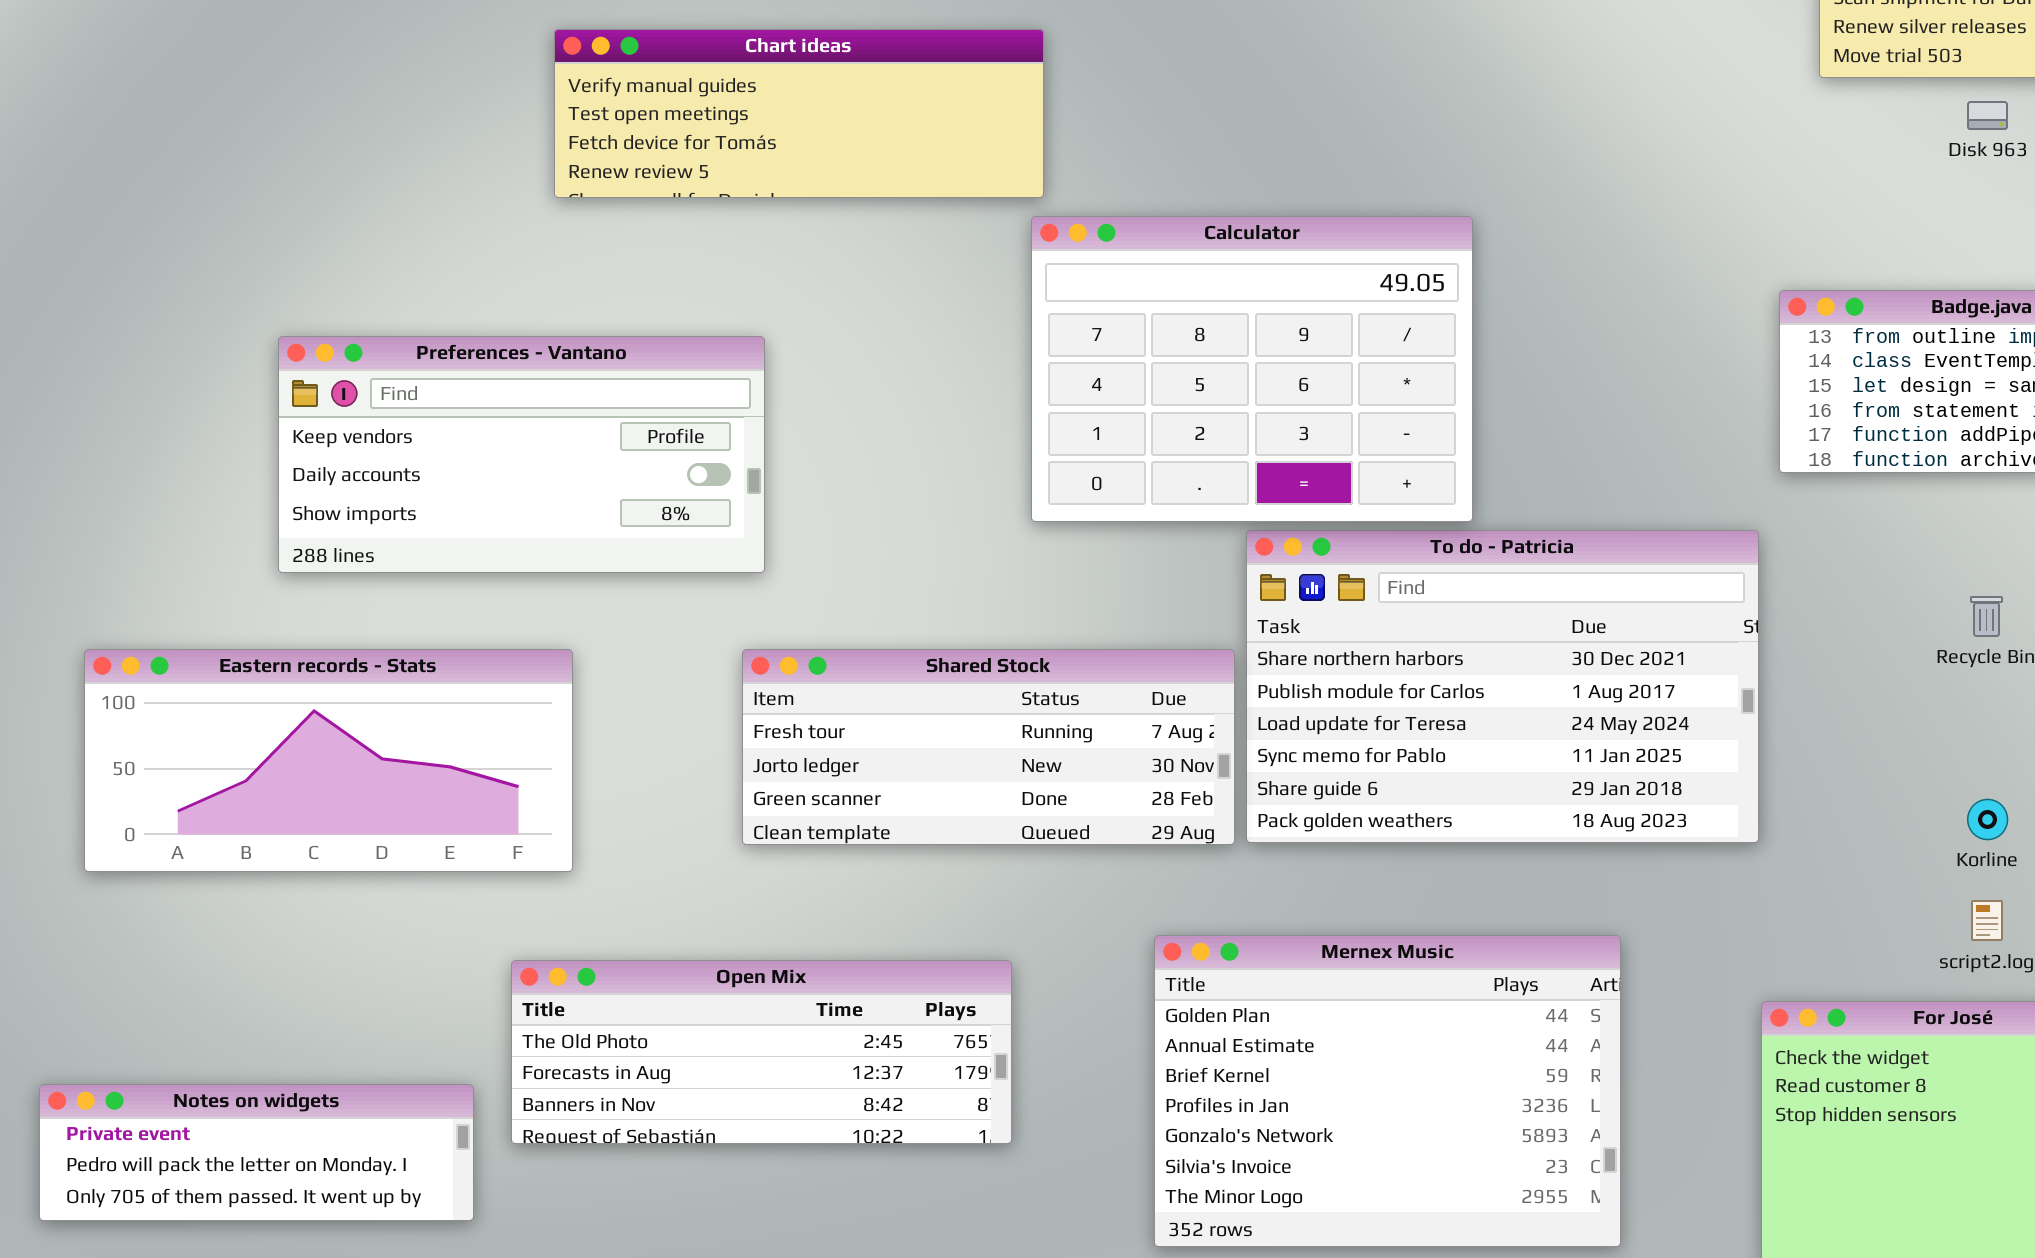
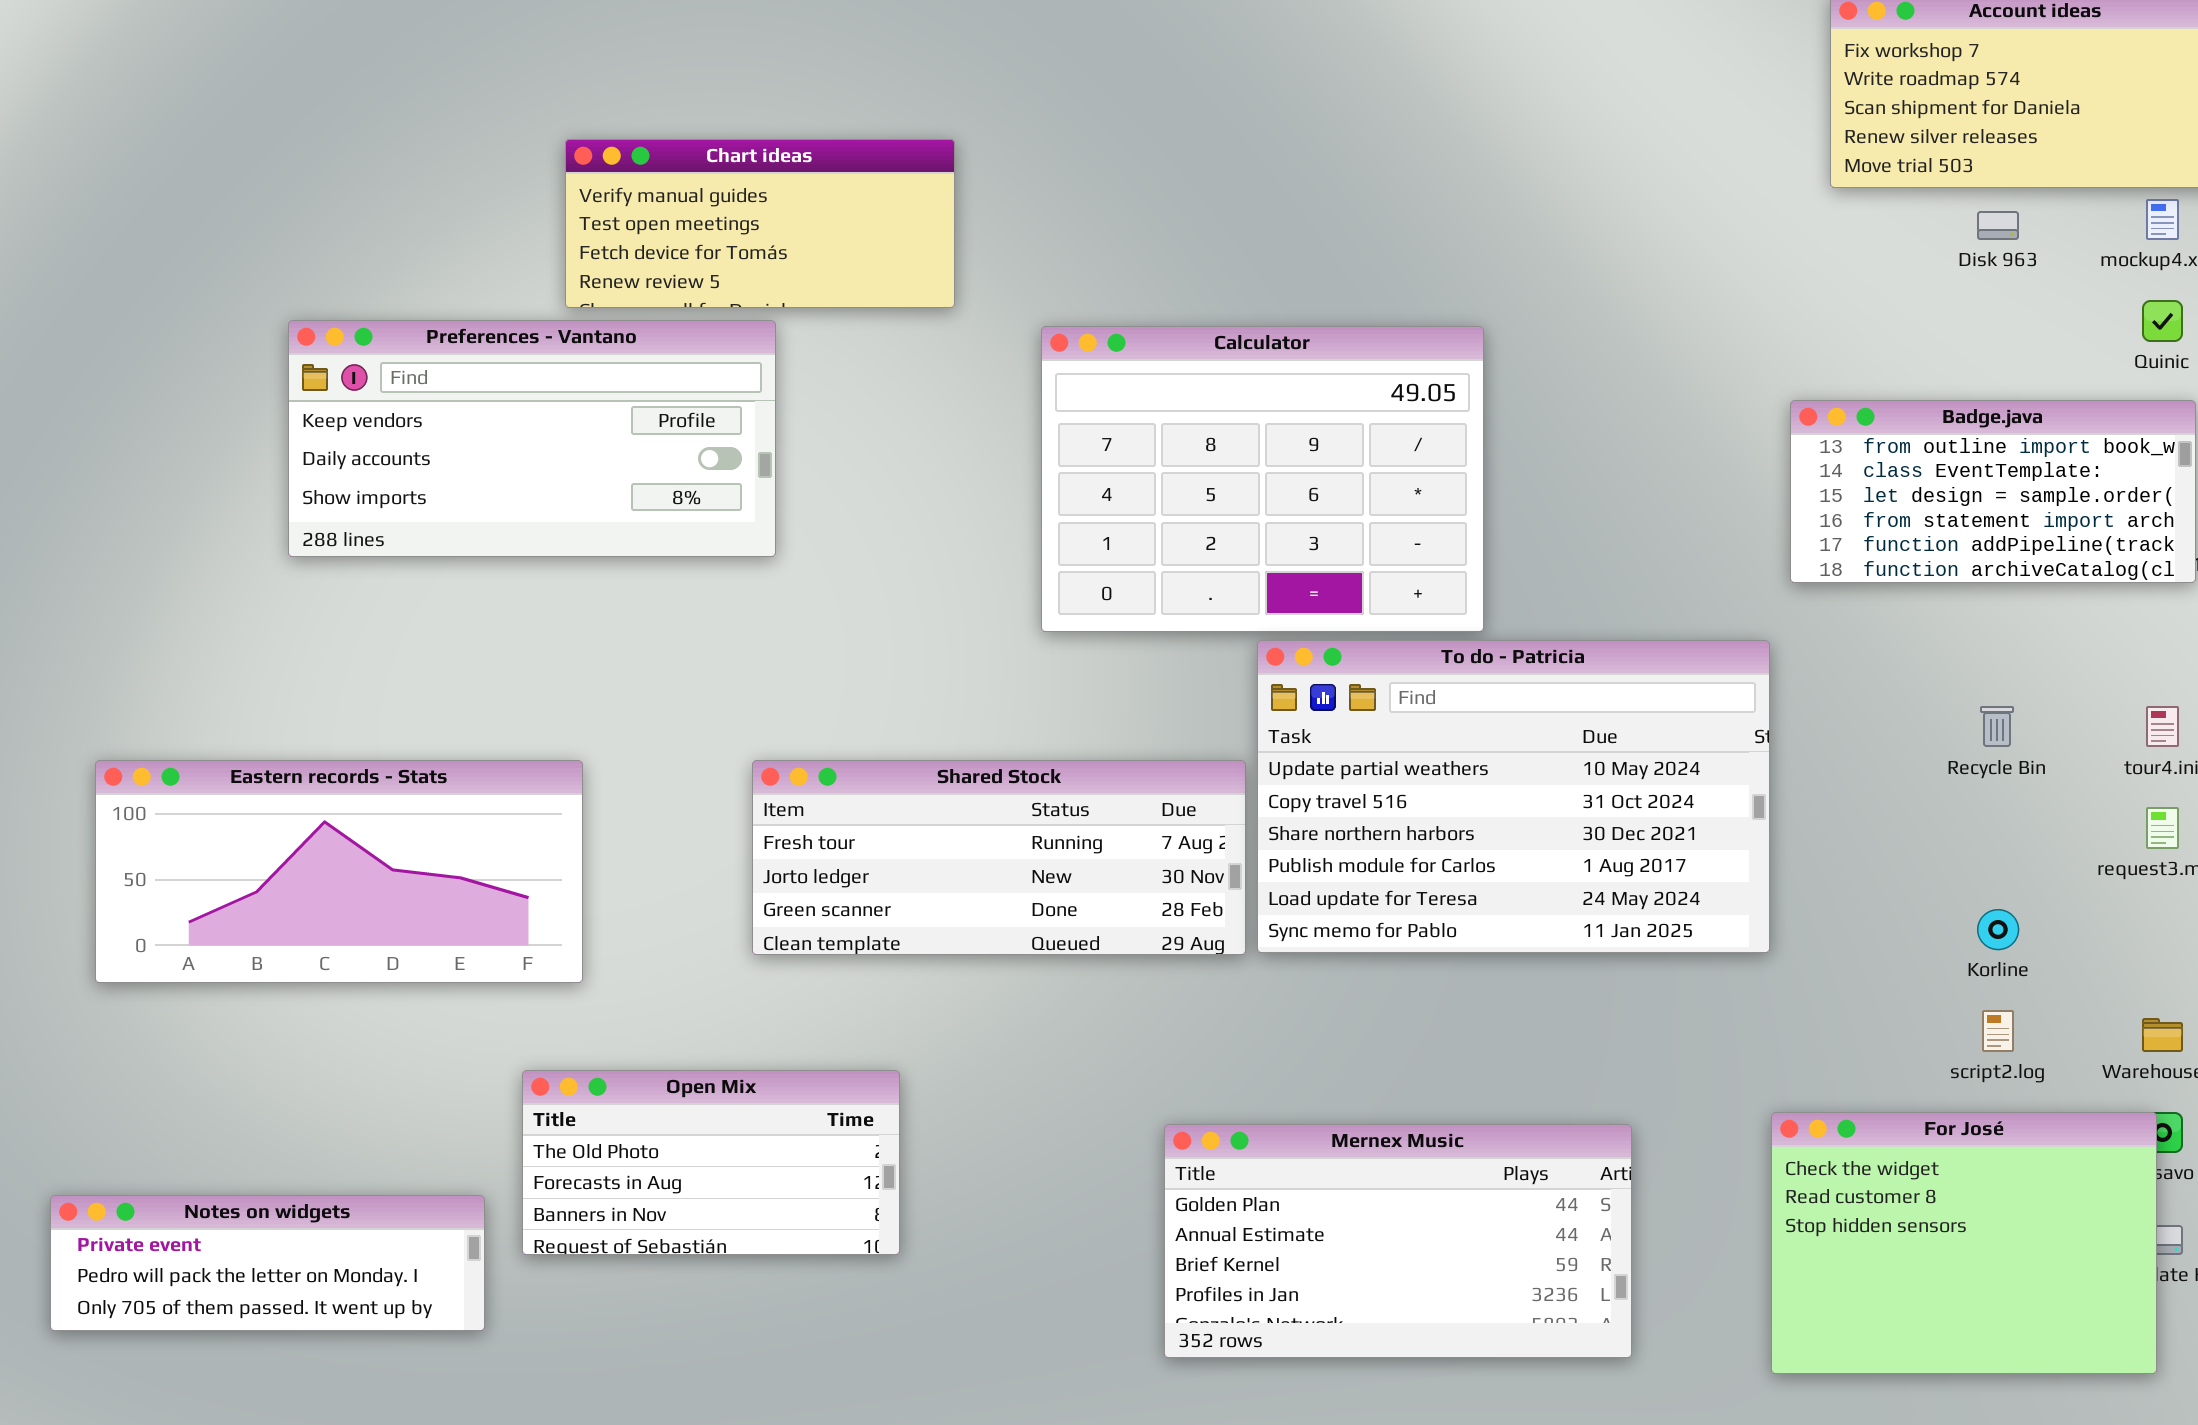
Chart ideas: [554,29,1044,198] -> [565,139,955,308], resized
Preferences - Vantano: [278,336,765,573] -> [288,320,776,557], moved
To do - Patricia: [1246,530,1759,843] -> [1257,640,1770,953], scrolled up 2 rows
Mernex Music: [1154,935,1621,1247] -> [1164,1124,1632,1358], resized
Open Mix: [511,960,1012,1144] -> [522,1070,900,1255], resized

